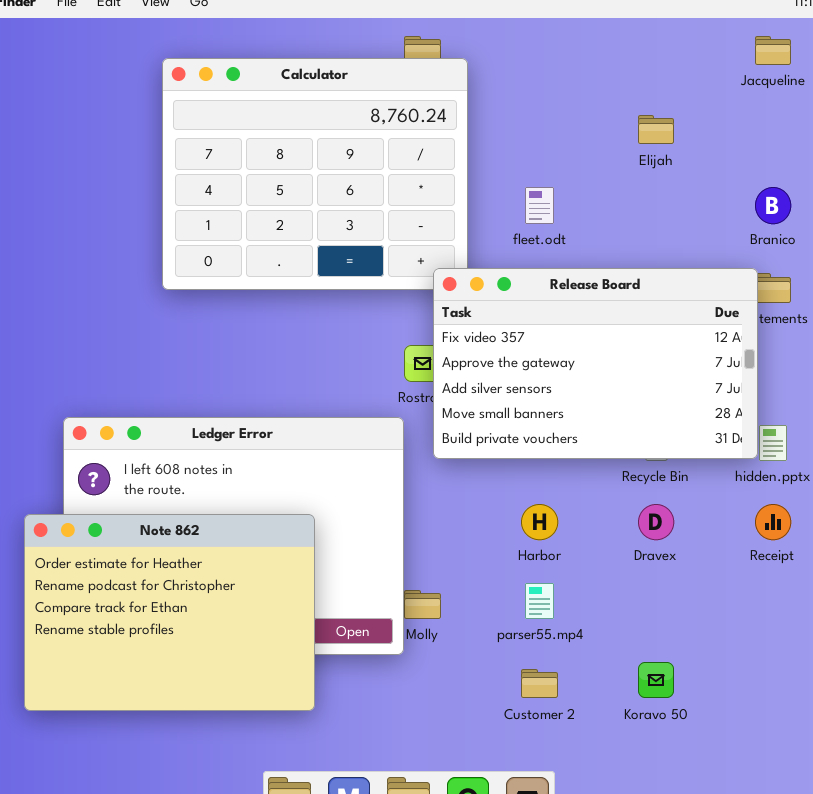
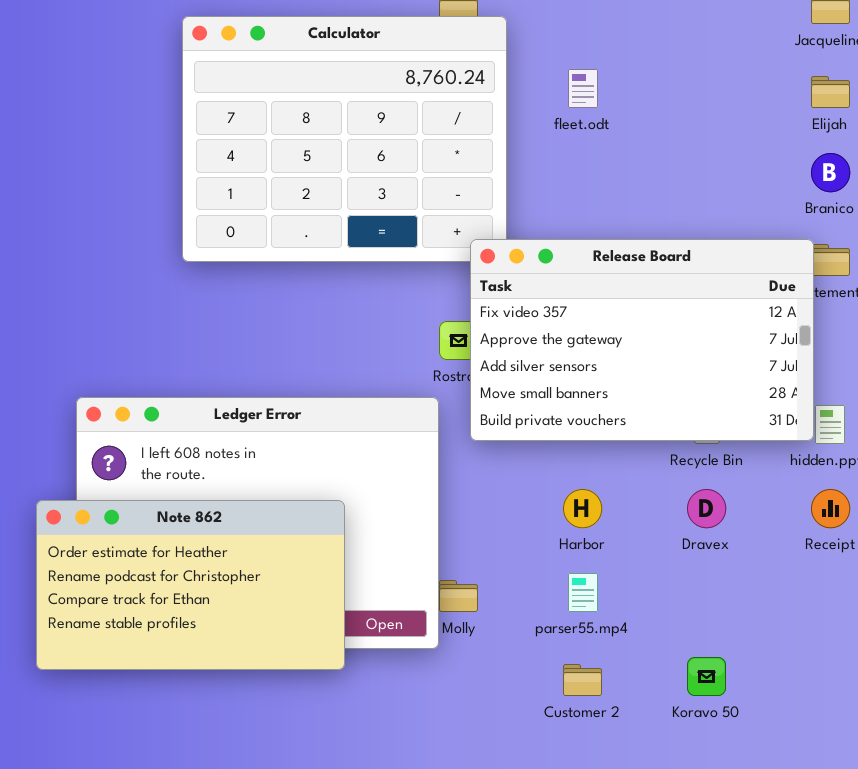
Elijah: [638,115,674,144] -> [811,76,850,108], moved
fleet.odt: [525,187,554,224] -> [568,69,598,108], moved
Note 862: [24,514,315,711] -> [36,500,345,670], resized

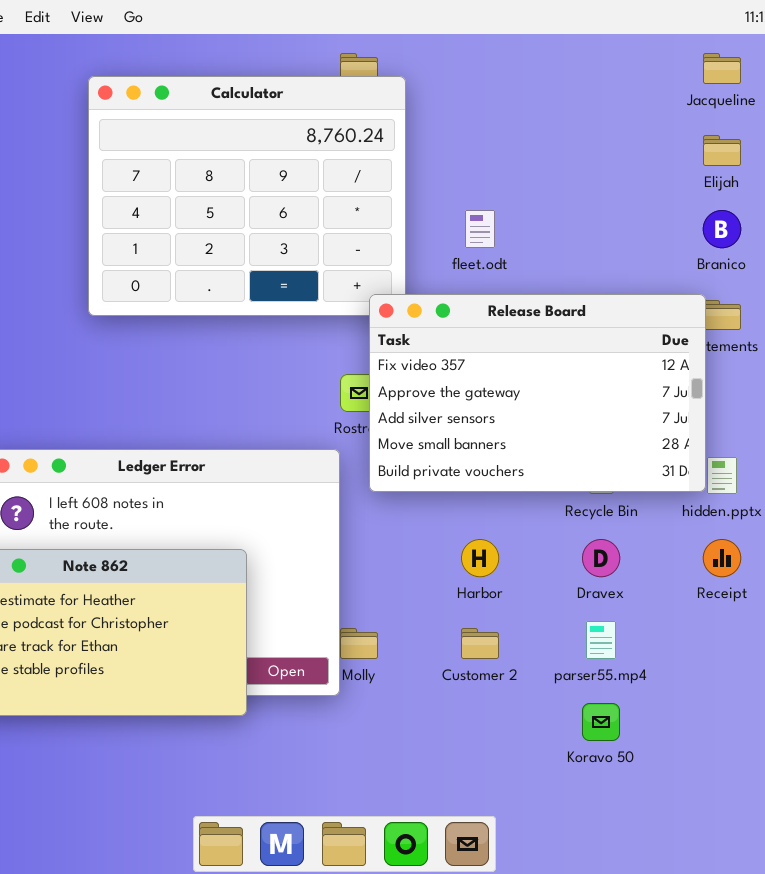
fleet.odt: [568,69,598,108] -> [465,210,495,248], moved
parser55.mp4: [568,573,598,612] -> [586,621,616,659], moved
Customer 2: [563,664,602,696] -> [461,628,499,659], moved

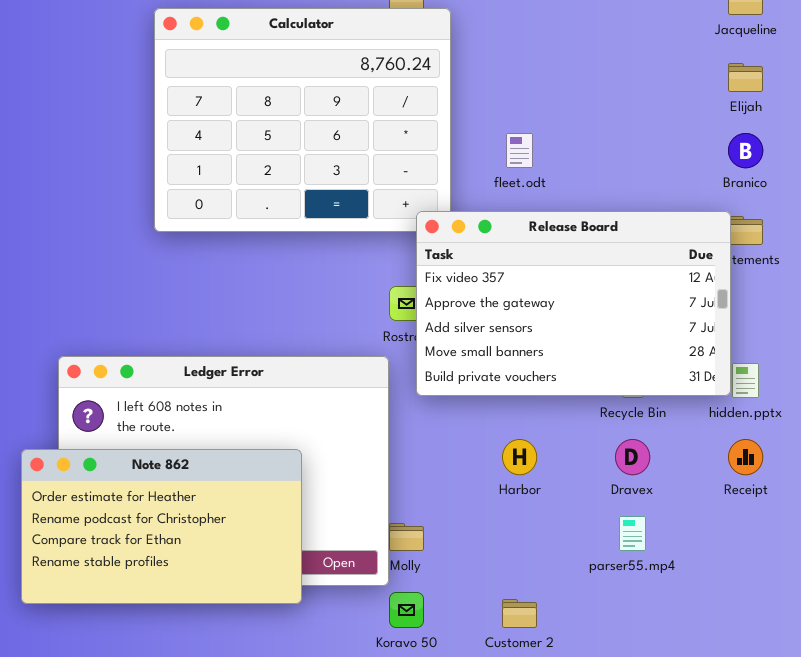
Customer 2: [461,628,499,659] -> [502,599,537,628], moved
Koravo 50: [582,703,620,741] -> [389,592,424,628], moved

